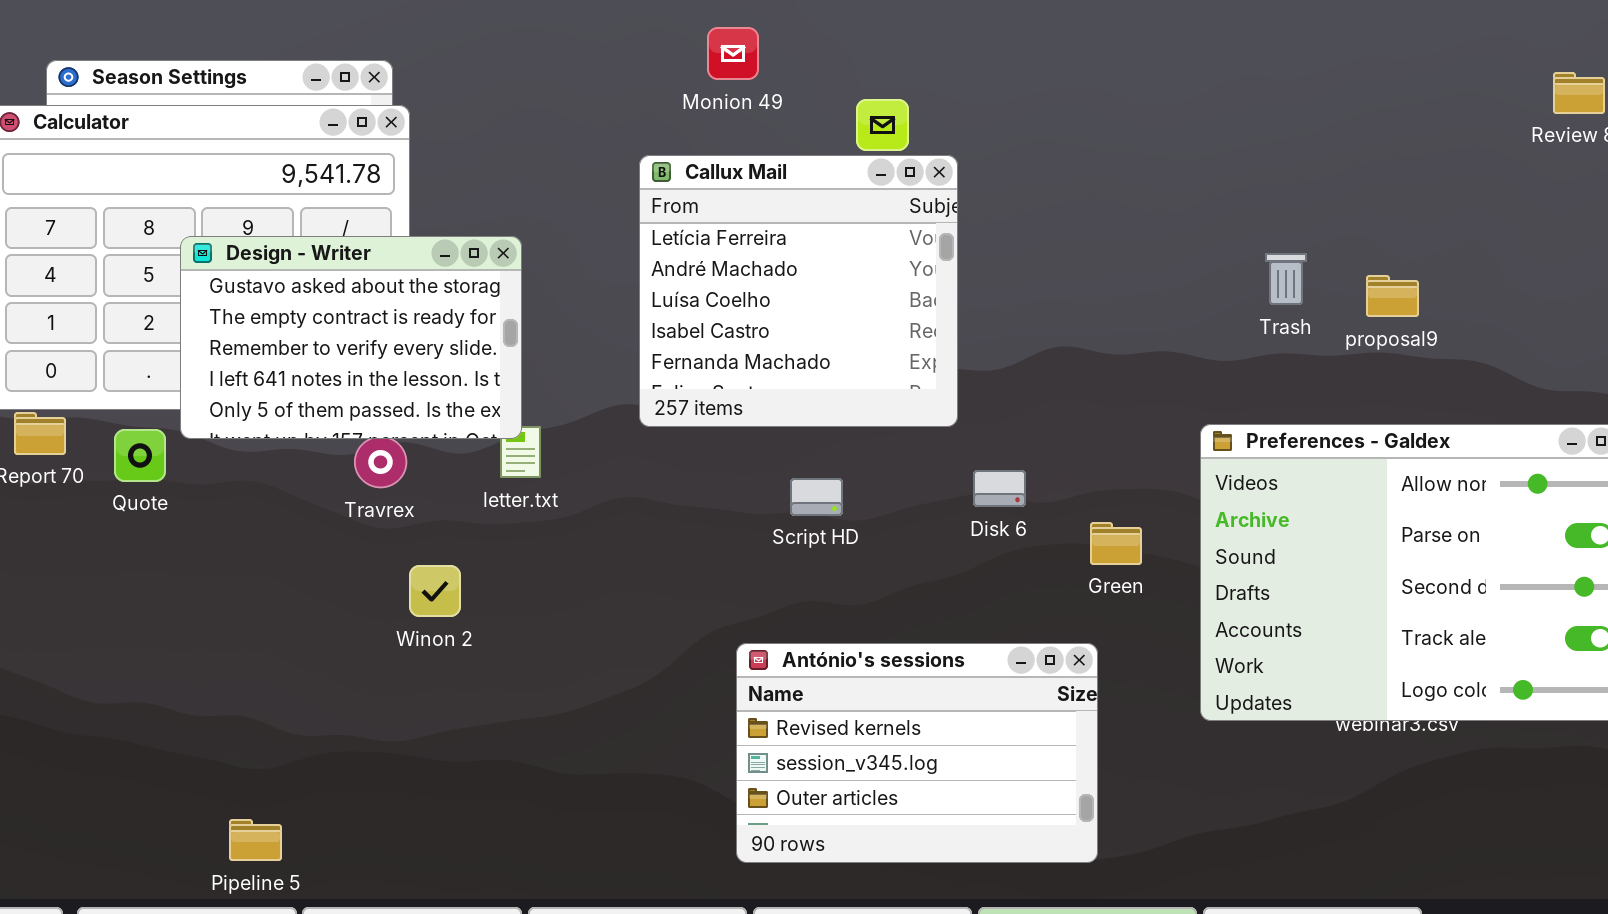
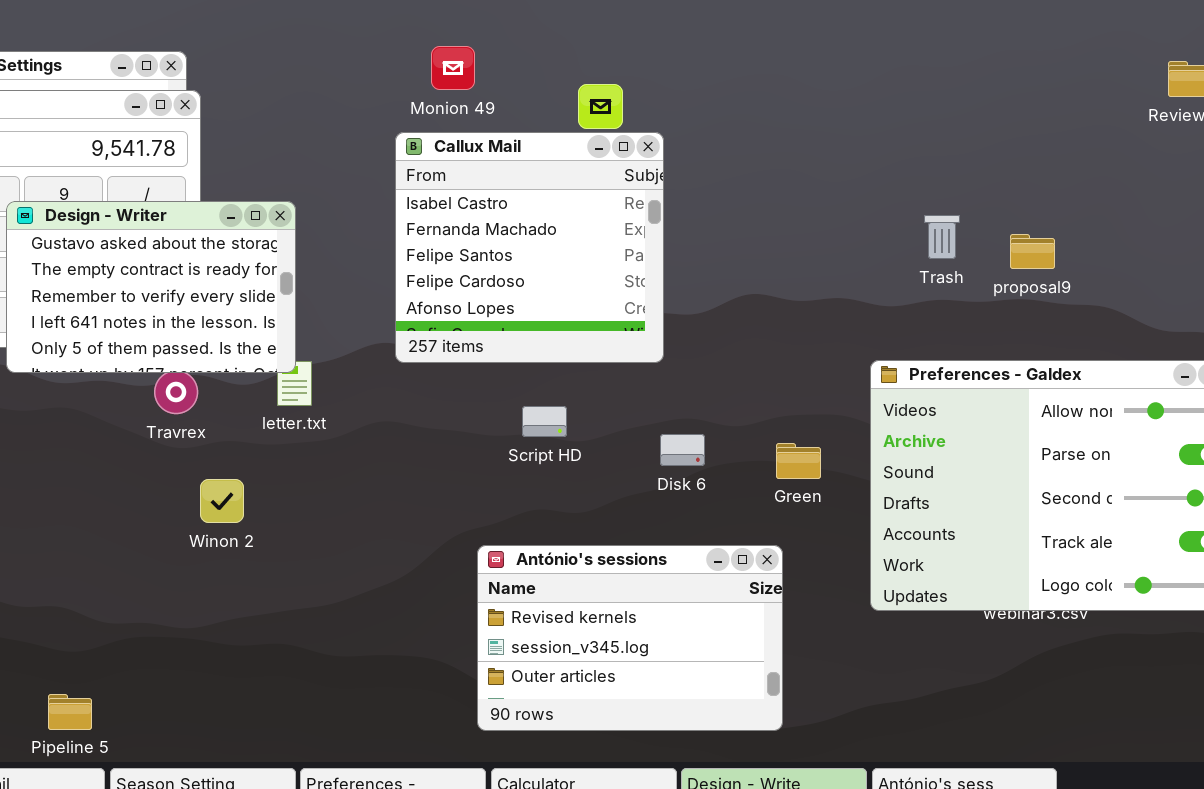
Monion 49: [707,27,759,80] -> [431,46,475,90], moved
Callux Mail: [639,155,958,427] -> [395,132,664,363], scrolled down 3 rows
Disk 6: [973,470,1026,507] -> [660,434,705,466], moved

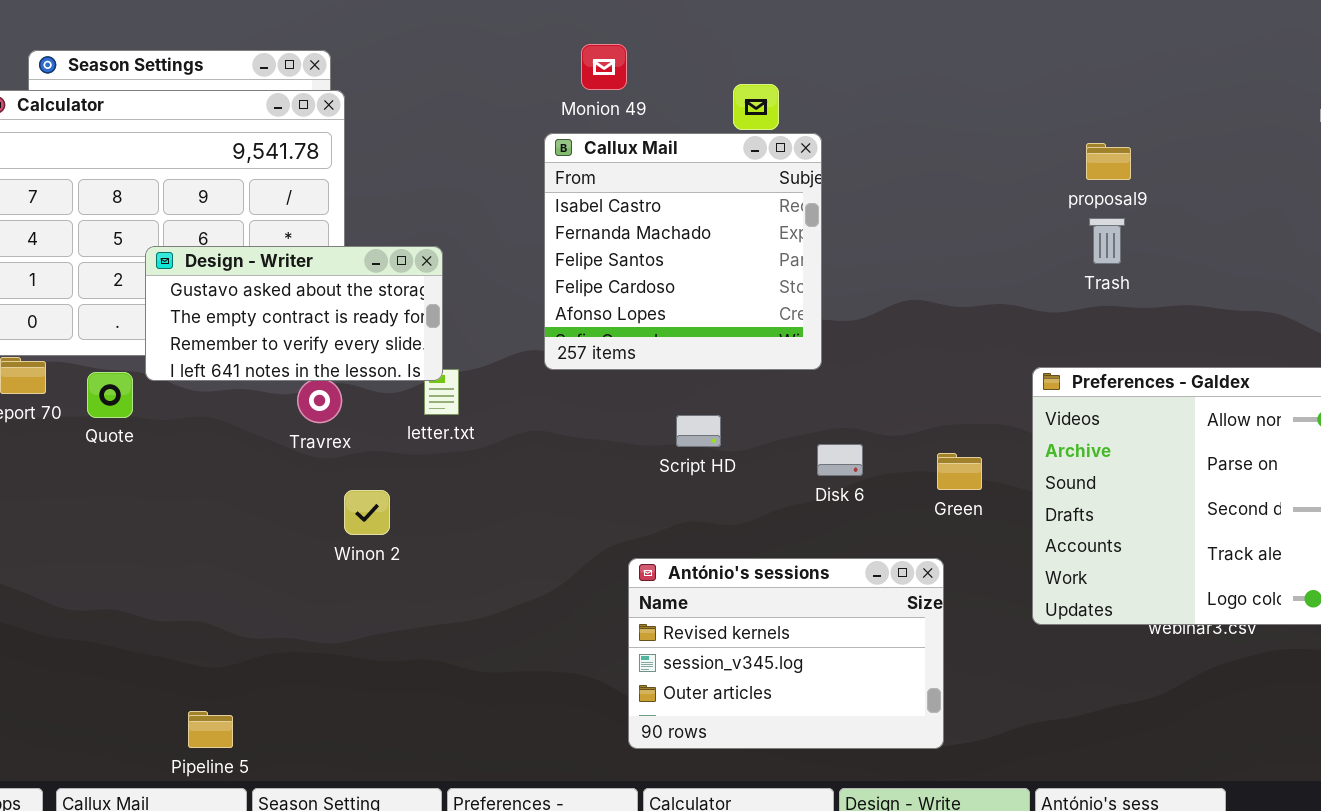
Design - Writer: [6,201,296,373] -> [145,246,443,381], resized
proposal9: [1010,234,1055,269] -> [1086,143,1131,180], moved

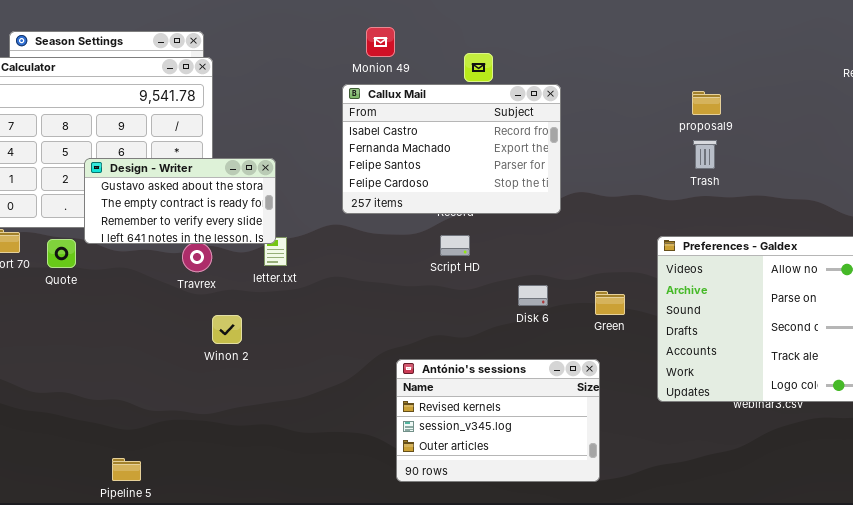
Callux Mail: [544,133,822,370] -> [342,84,561,214], resized
Script HD: [676,415,721,447] -> [440,235,470,256], moved

